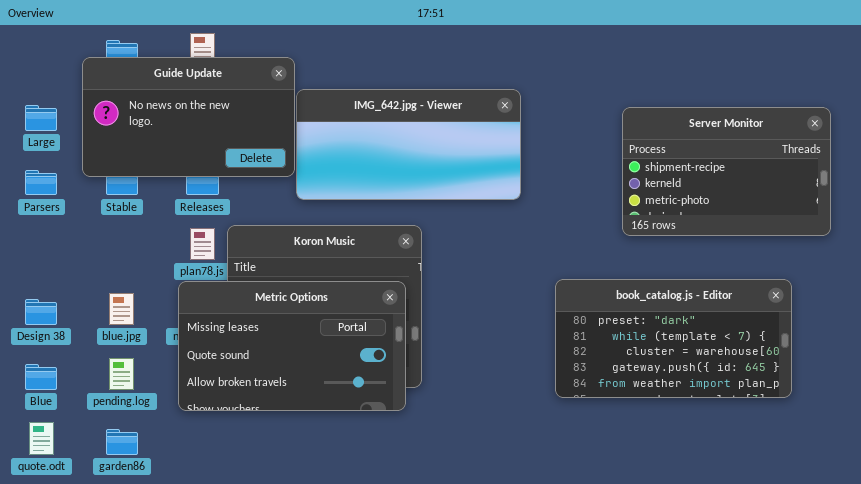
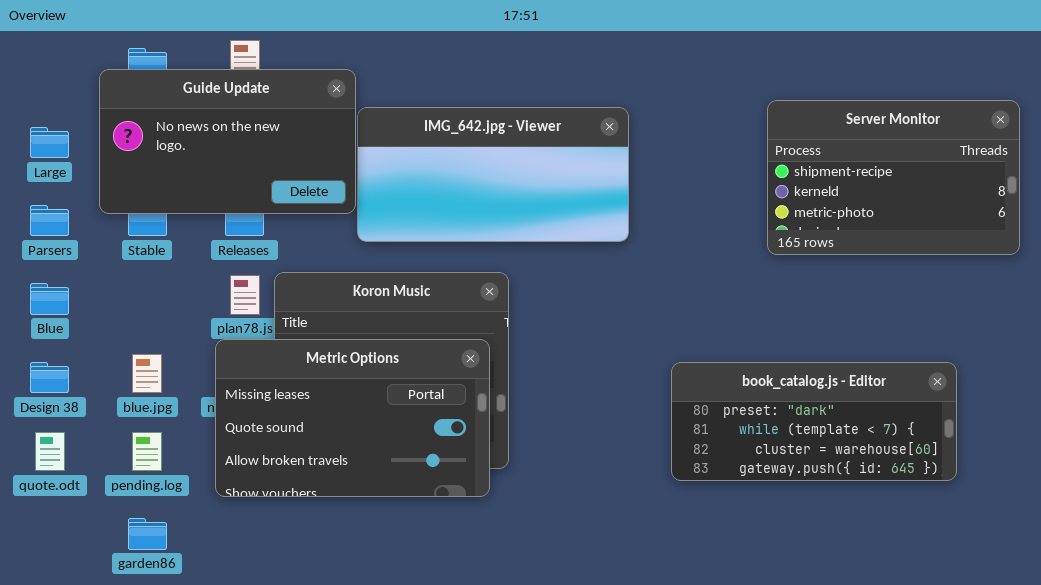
Server Monitor: [622,107,831,236] -> [767,100,1020,255], moved
book_catalog.js - Editor: [555,279,792,398] -> [671,362,957,481], resized
Blue: [25,364,57,390] -> [30,283,69,315], moved
quote.odt: [29,422,54,455] -> [35,432,65,471], moved

